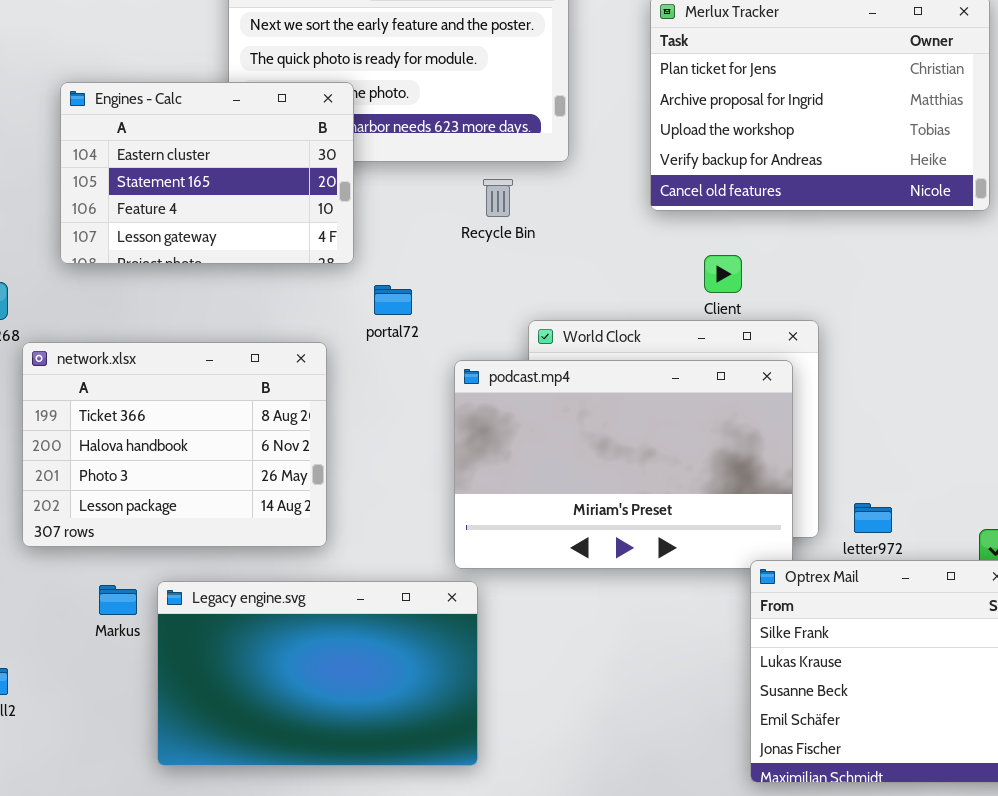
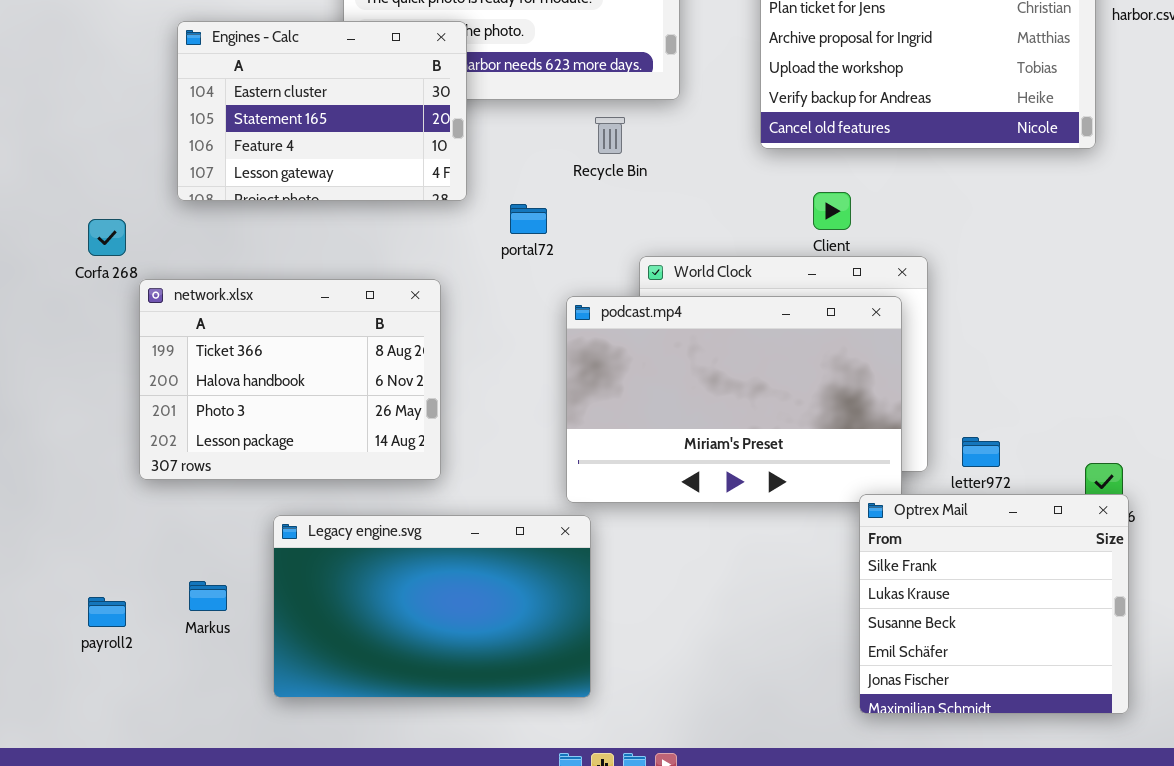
portal72: [374,285,412,315] -> [510,204,547,234], moved
Markus: [99,585,137,615] -> [189,581,227,611], moved

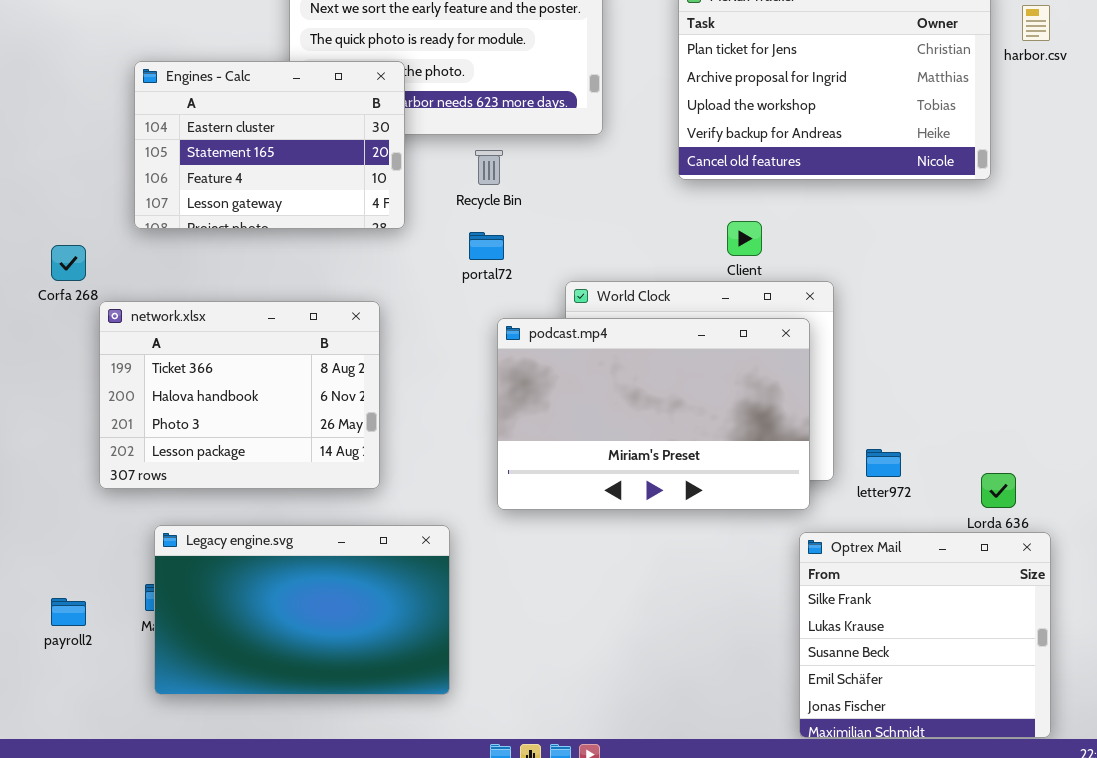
Recycle Bin: [595,117,625,154] -> [475,150,503,185], moved
portal72: [510,204,547,234] -> [469,232,504,260], moved
Optrex Mail: [859,494,1129,714] -> [799,532,1051,738], moved
Legacy engine.svg: [273,515,591,698] -> [154,525,450,695], moved

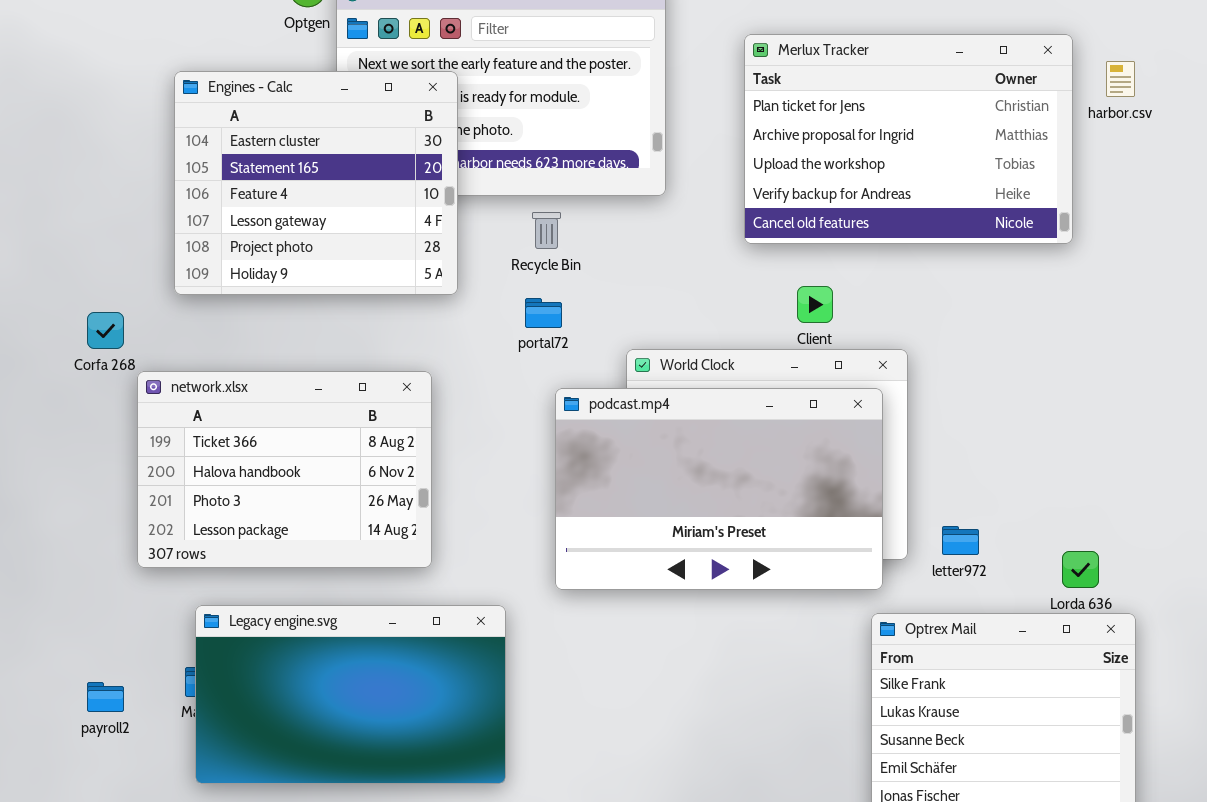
Engines - Calc: [134,61,405,229] -> [174,71,458,295], resized

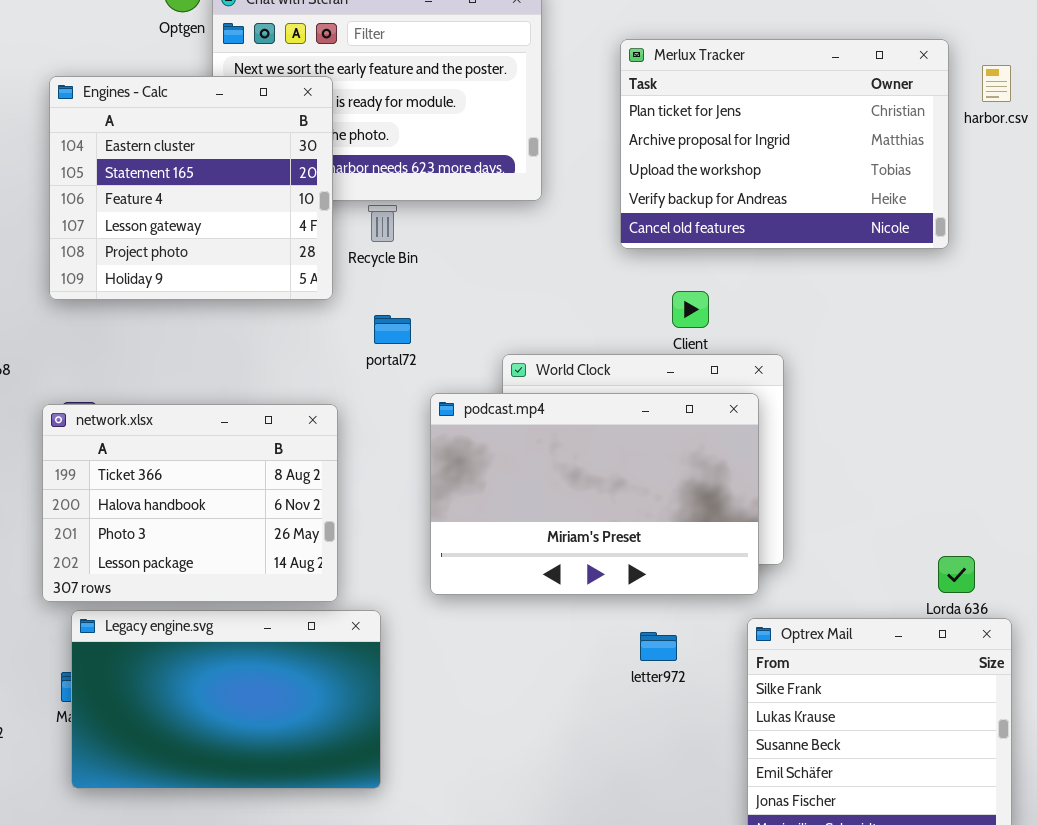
Recycle Bin: [532,212,561,249] -> [368,205,397,242], moved
portal72: [525,298,562,328] -> [374,315,411,344], moved
network.xlsx: [137,371,432,568] -> [42,404,338,602], moved
letter972: [942,526,979,555] -> [640,632,677,661], moved

